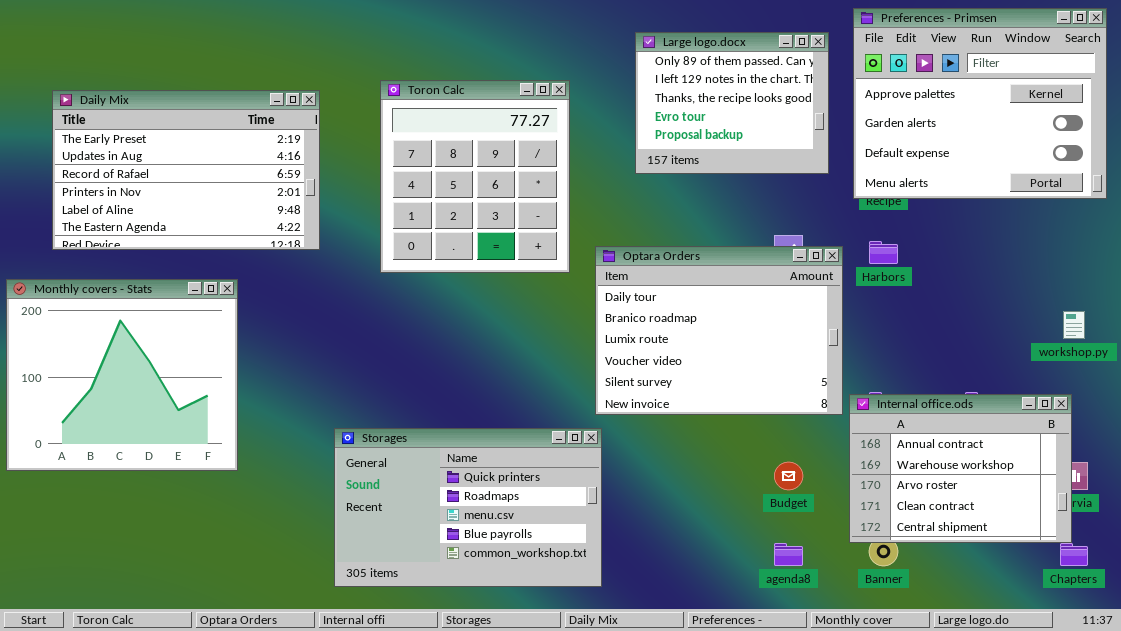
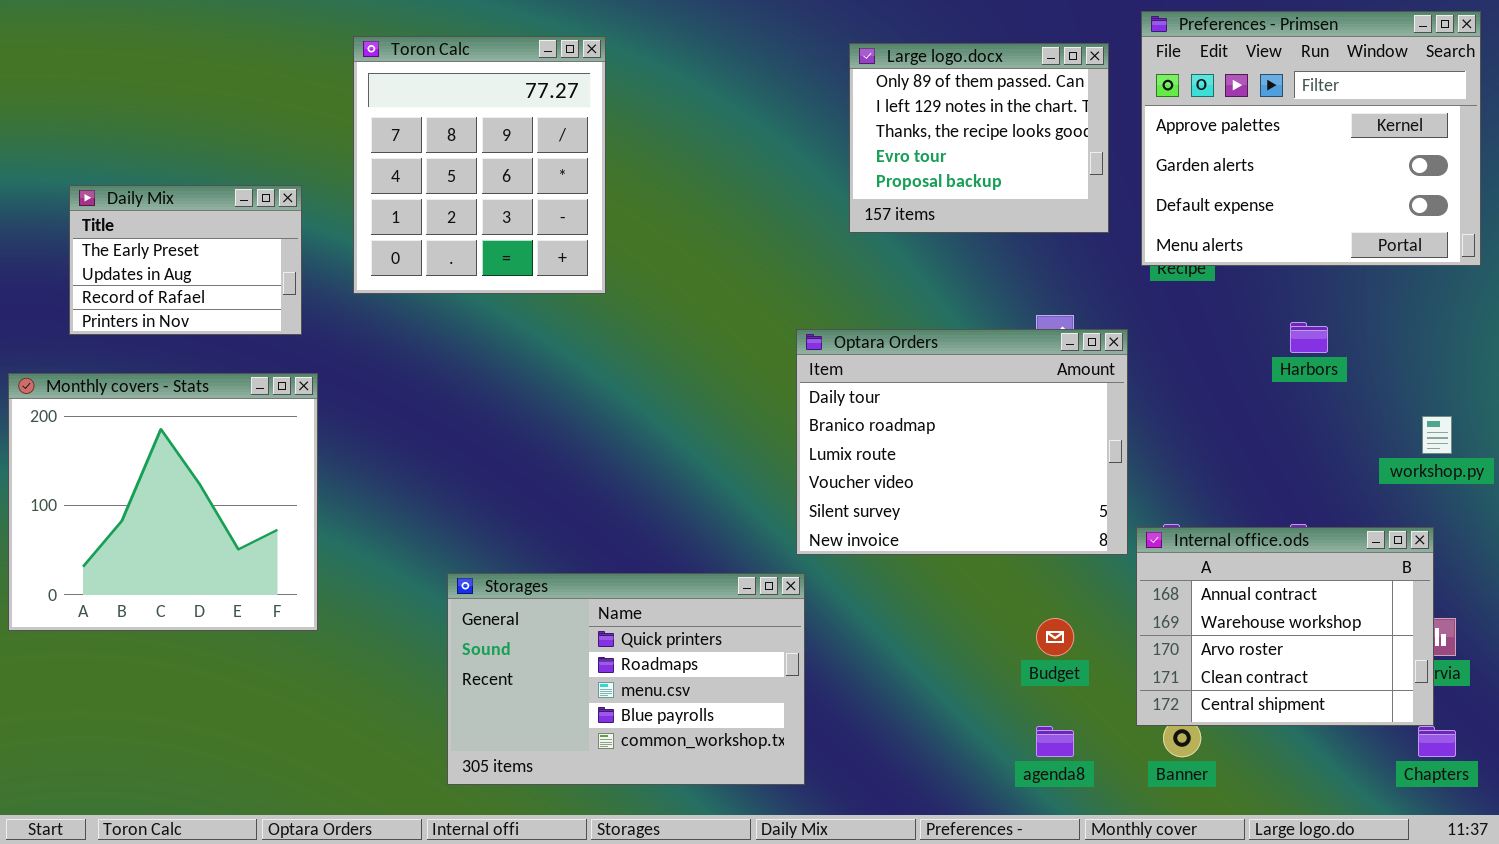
Toron Calc: [380,80,570,273] -> [353,36,606,294], moved
Daily Mix: [52,90,320,250] -> [69,185,302,335], resized
Harbors: [869,241,898,264] -> [1290,322,1328,353], moved

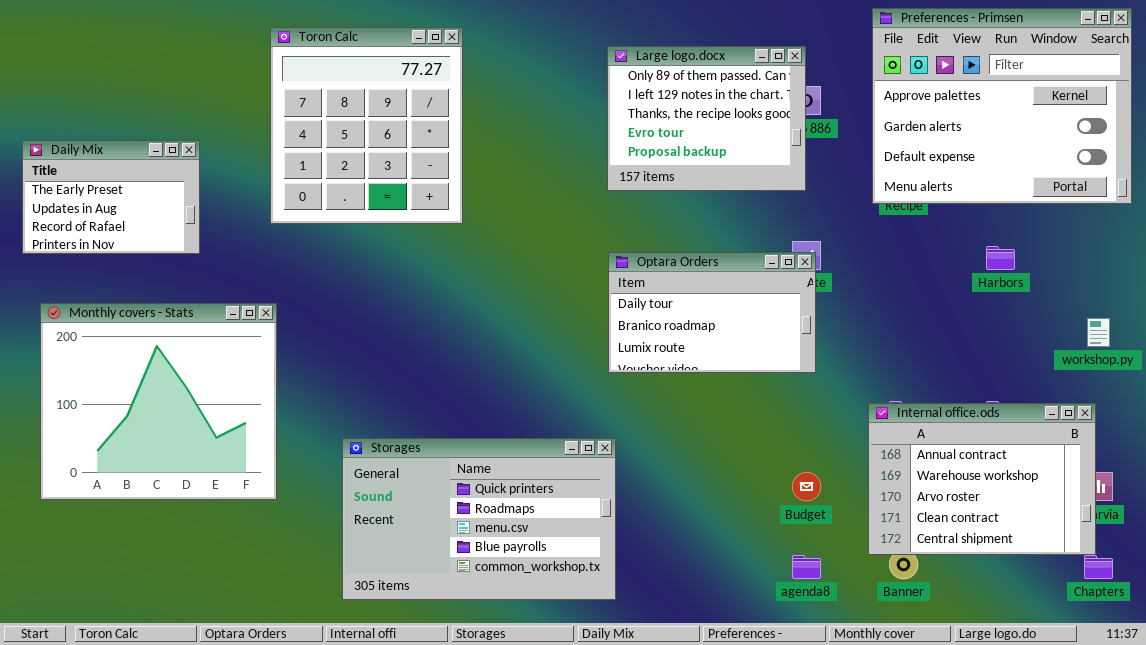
Large logo.docx: [849,43,1109,233] -> [607,46,806,191], moved
Daily Mix: [69,185,302,335] -> [22,140,200,254], moved
Optara Orders: [796,329,1128,555] -> [608,252,816,373], resized
Monthly covers - Stats: [8,373,318,631] -> [40,303,277,500], moved

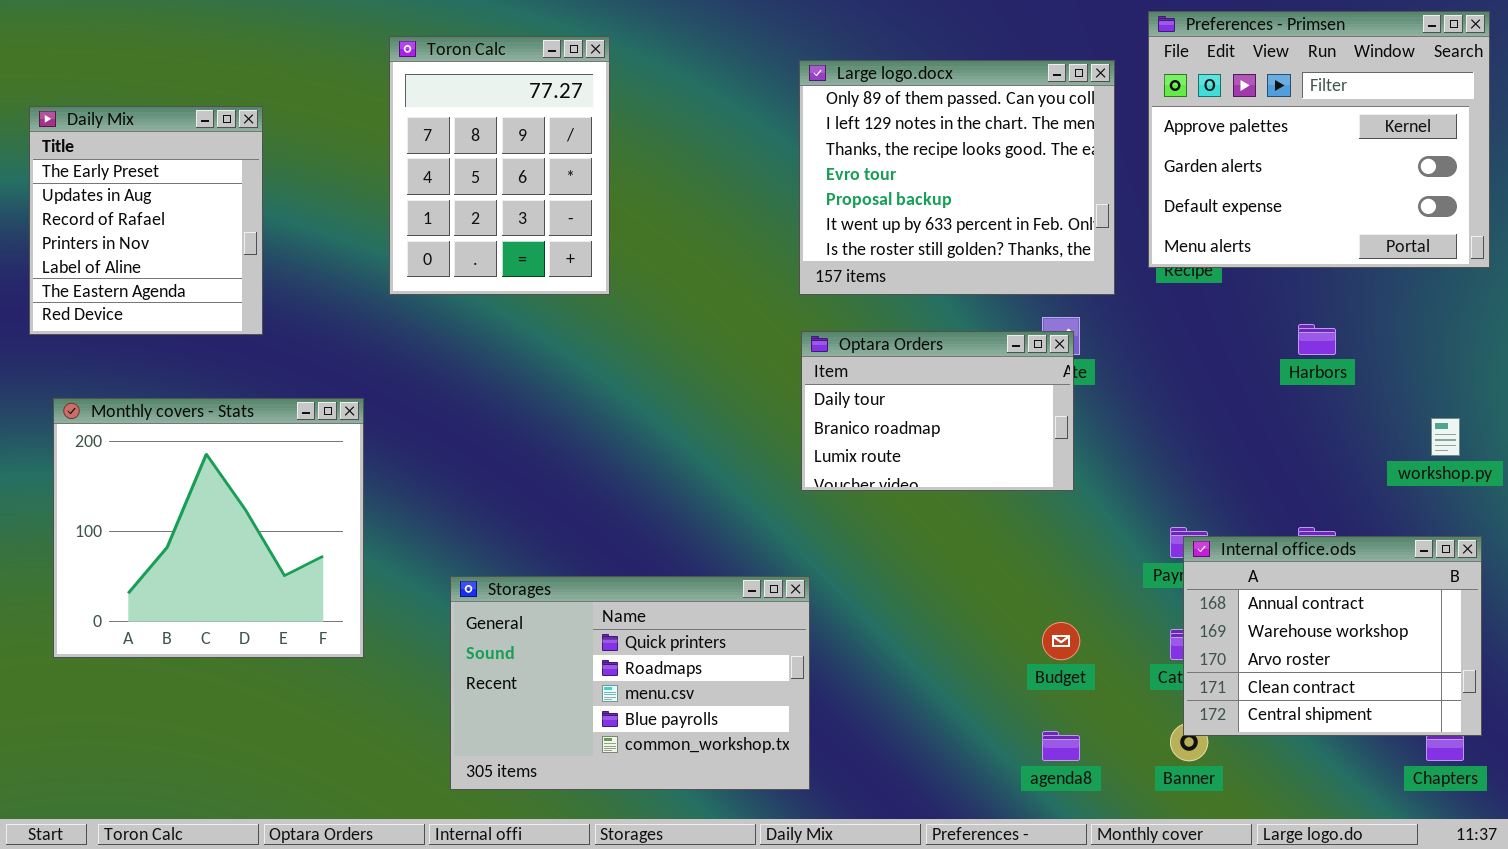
Toron Calc: [270,27,463,224] -> [389,36,610,295], resized
Large logo.docx: [607,46,806,191] -> [799,60,1115,295], resized
Daily Mix: [22,140,200,254] -> [29,106,263,335], resized
Internal office.ods: [868,403,1096,555] -> [1183,536,1482,736], moved

